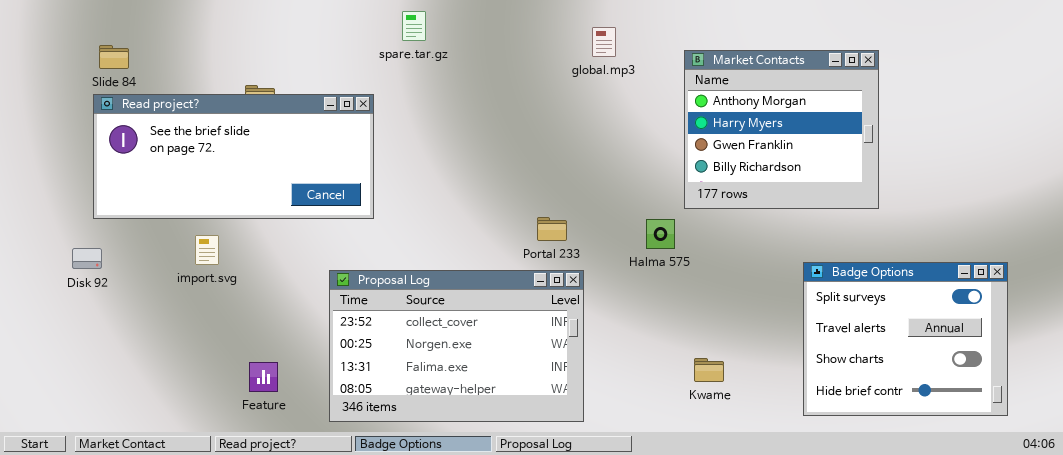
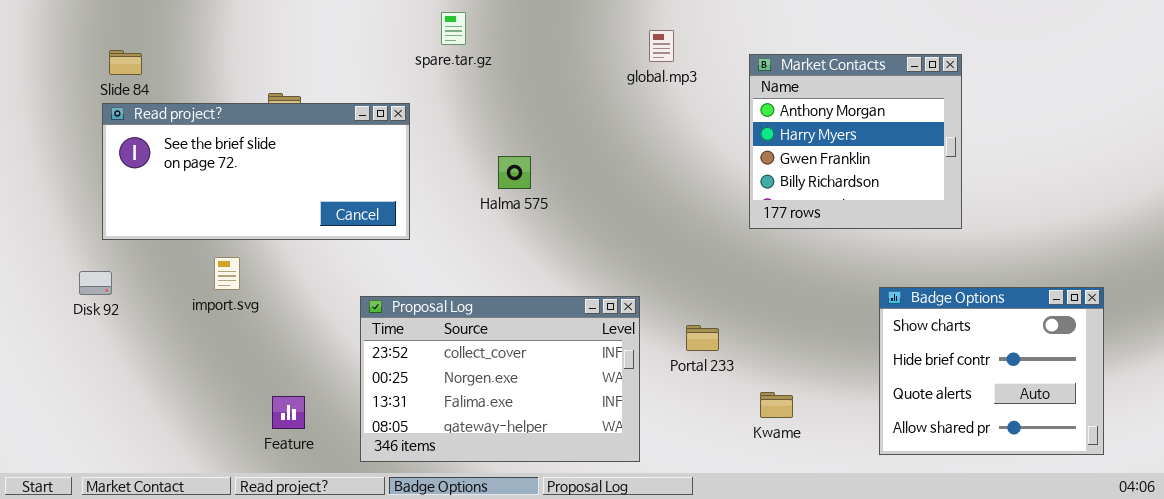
Portal 233: [537,217,567,241] -> [686,325,719,351], moved
Halma 575: [646,219,675,249] -> [498,156,531,189], moved
Badge Options: [803,262,1008,416] -> [879,287,1104,455], scrolled down 2 rows

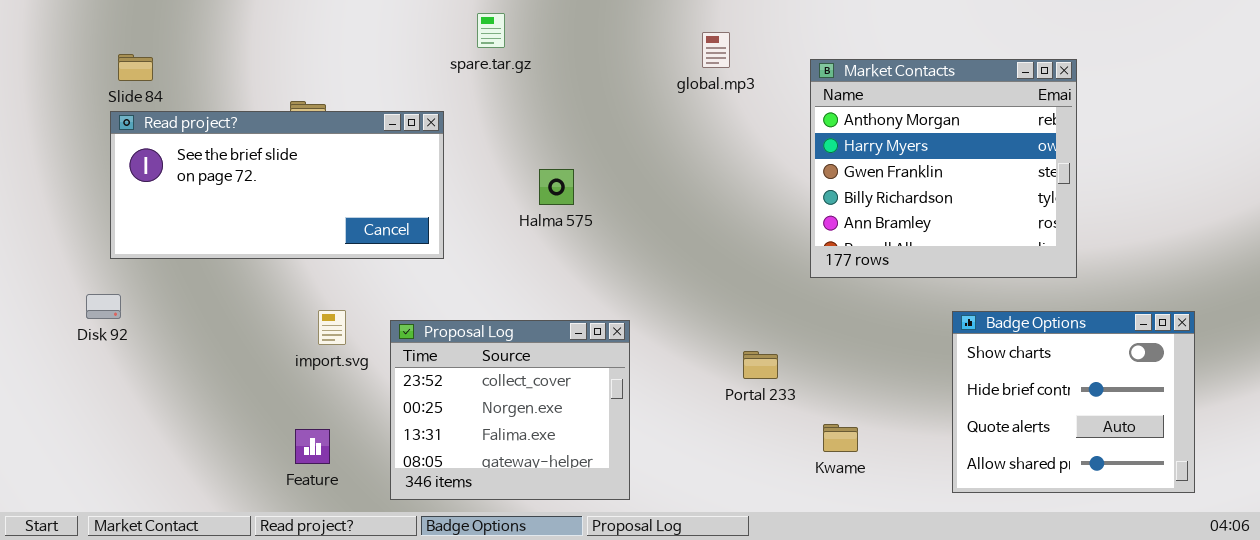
Market Contacts: [749,54,962,229] -> [810,59,1077,278], resized
import.svg: [214,257,240,290] -> [318,310,346,345], moved
Proposal Log: [360,296,640,462] -> [390,320,630,500], resized

